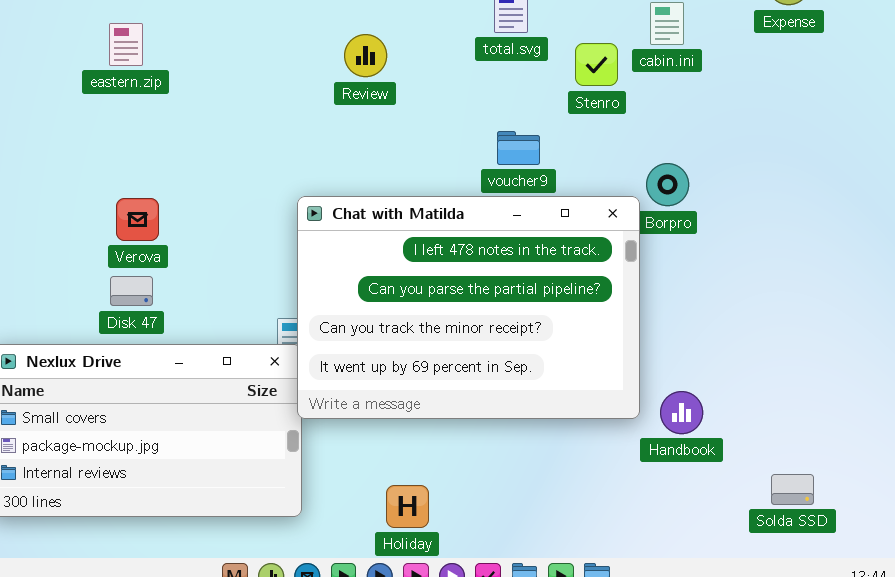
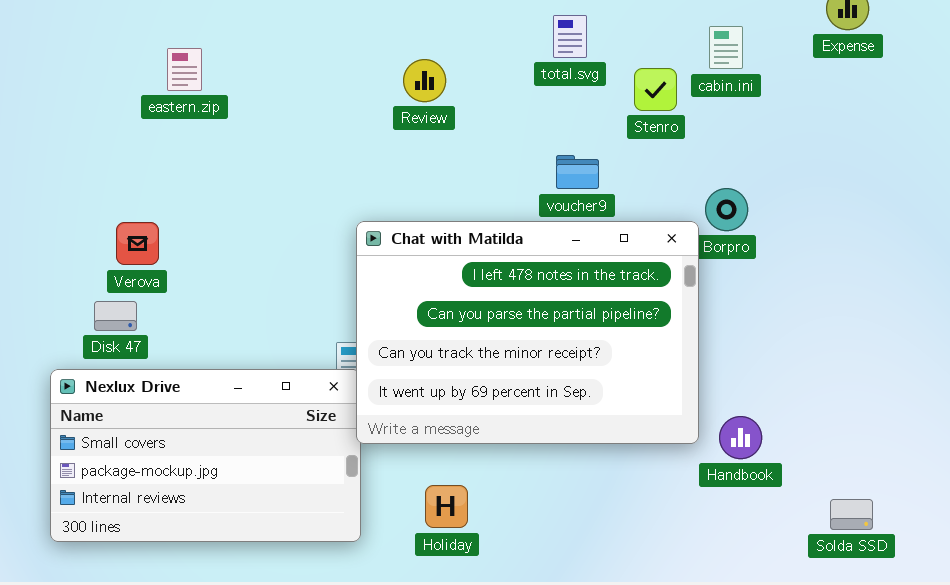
Verova: [116,198,159,241] -> [116,222,159,265], moved
Disk 47: [110,276,153,306] -> [94,301,137,331], moved
Holiday: [386,485,429,528] -> [425,485,468,528], moved

